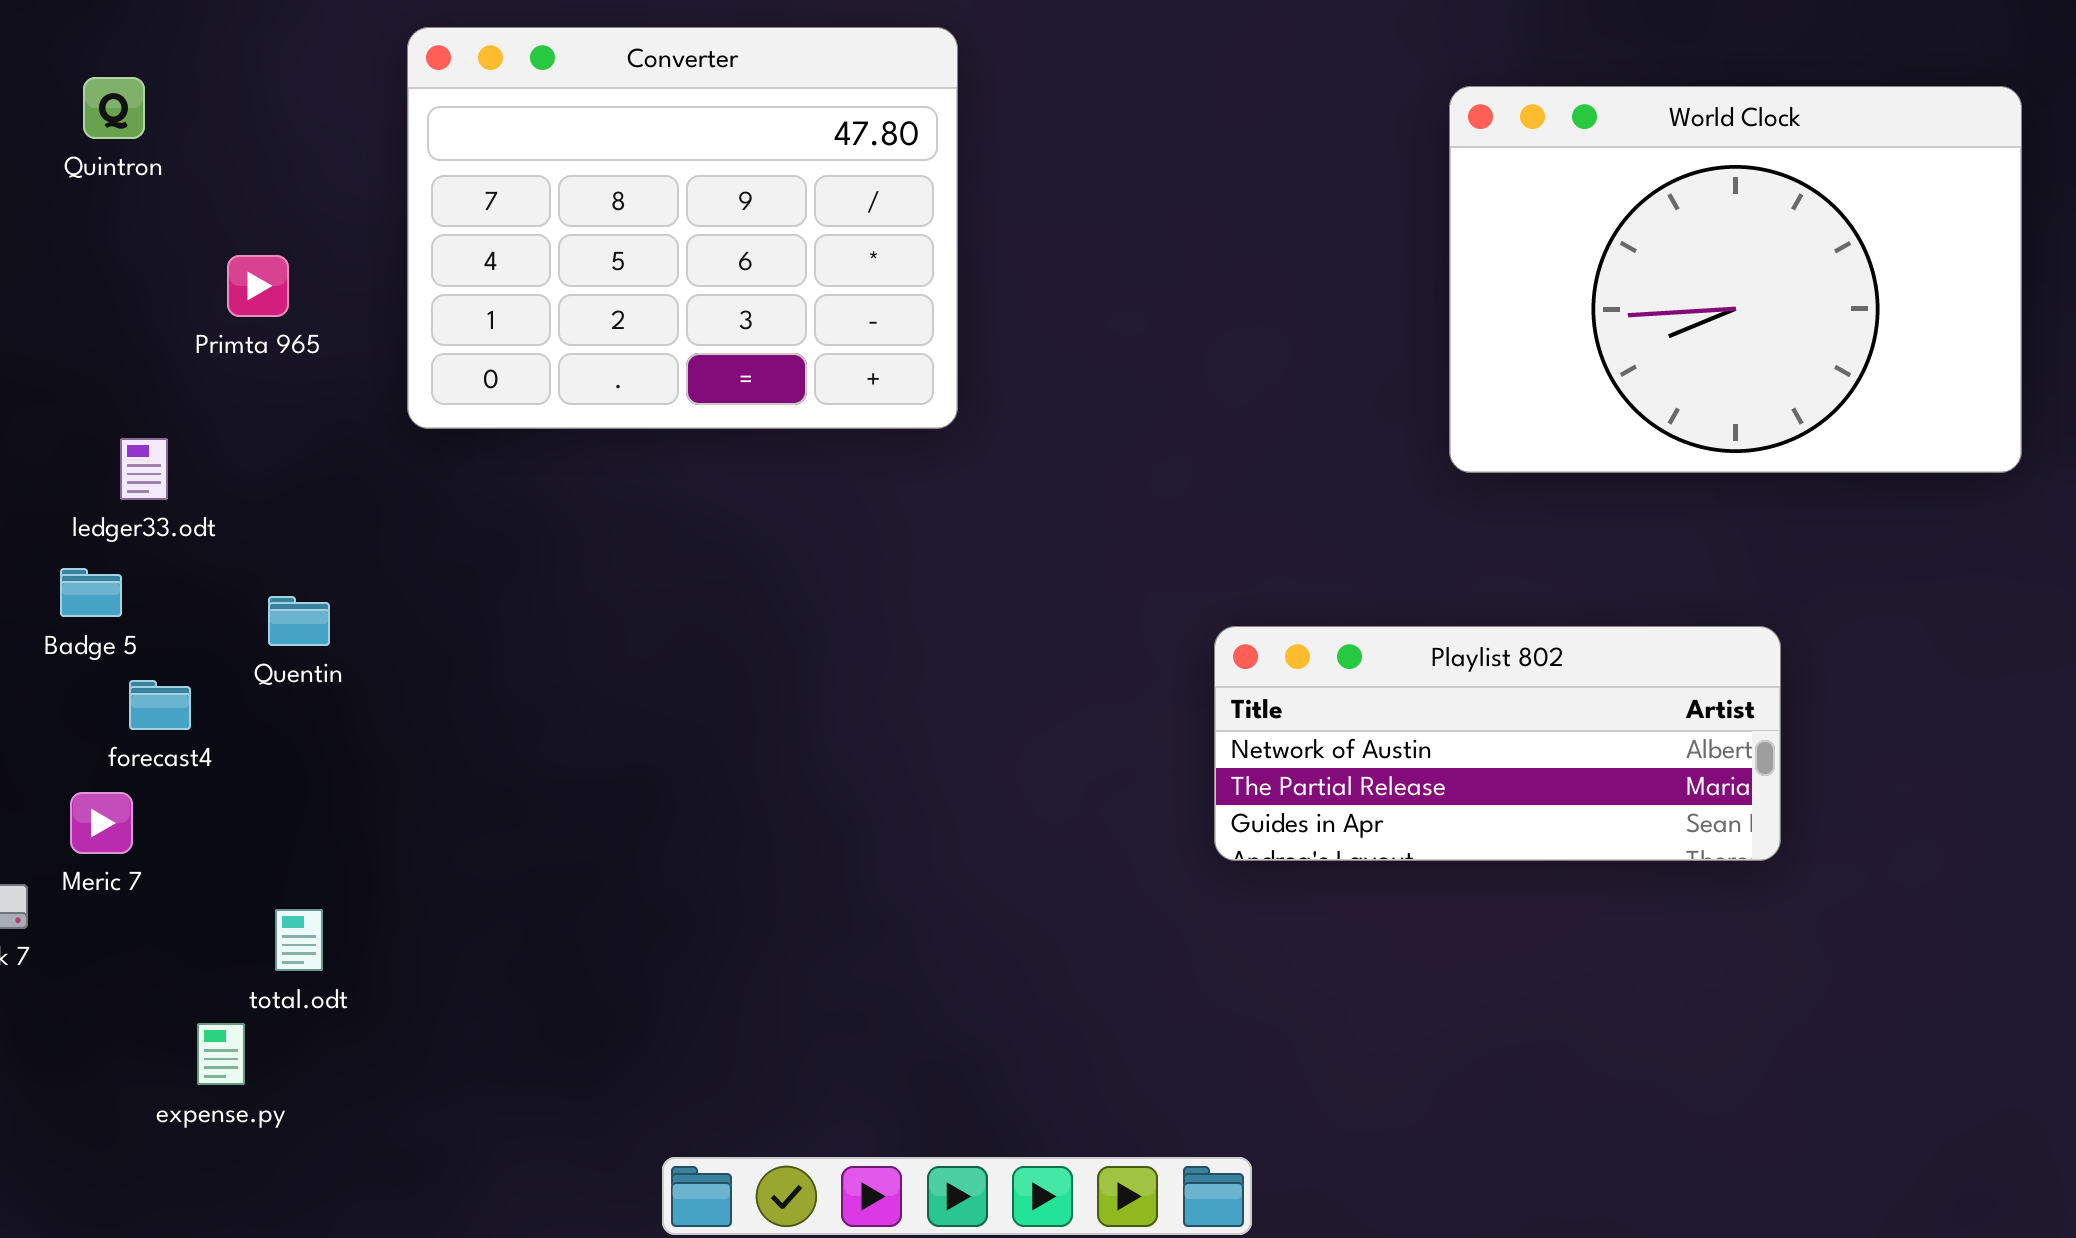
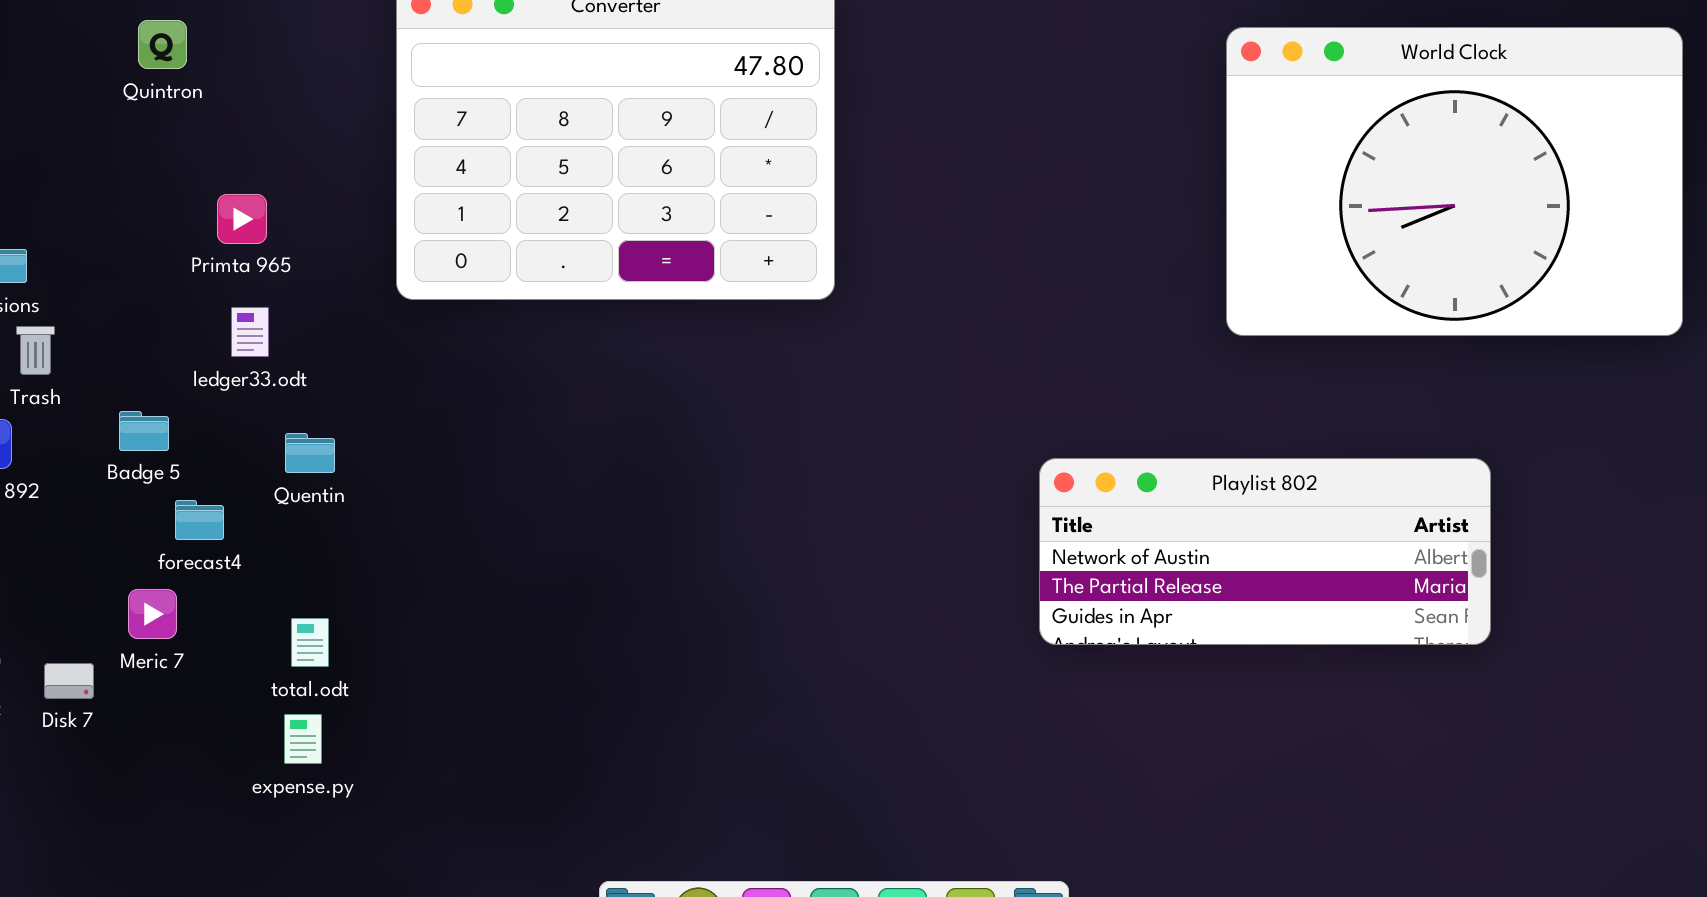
Primta 965: [227,255,289,317] -> [217,194,267,244], moved
ledger33.odt: [120,438,168,500] -> [231,307,269,357], moved
total.odt: [275,909,323,971] -> [291,618,329,667], moved
expense.py: [197,1023,245,1085] -> [284,714,322,764], moved

